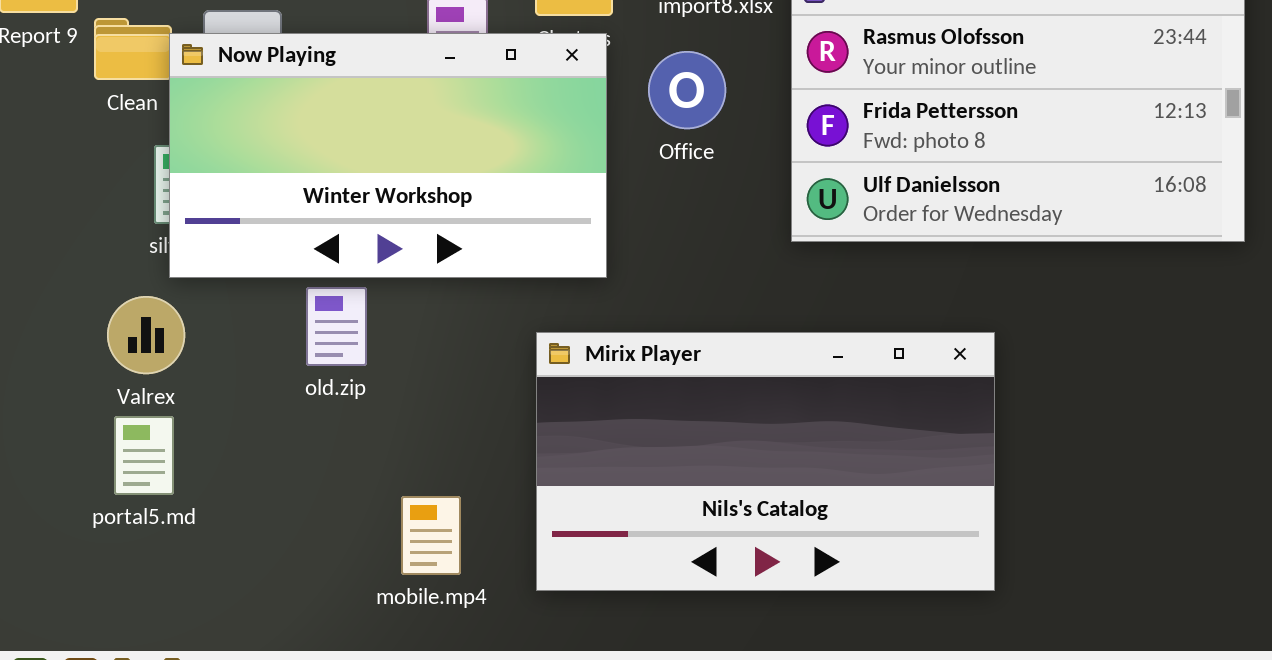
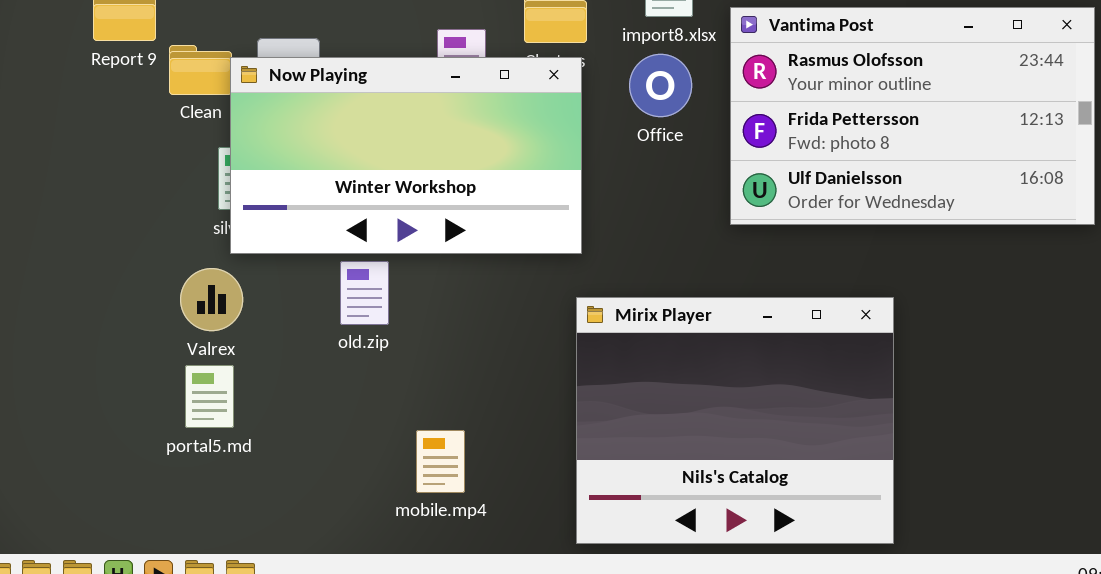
Office: [648,51,726,129] -> [629,54,692,117], moved
Mirix Player: [536,332,995,591] -> [576,297,894,544], resized

